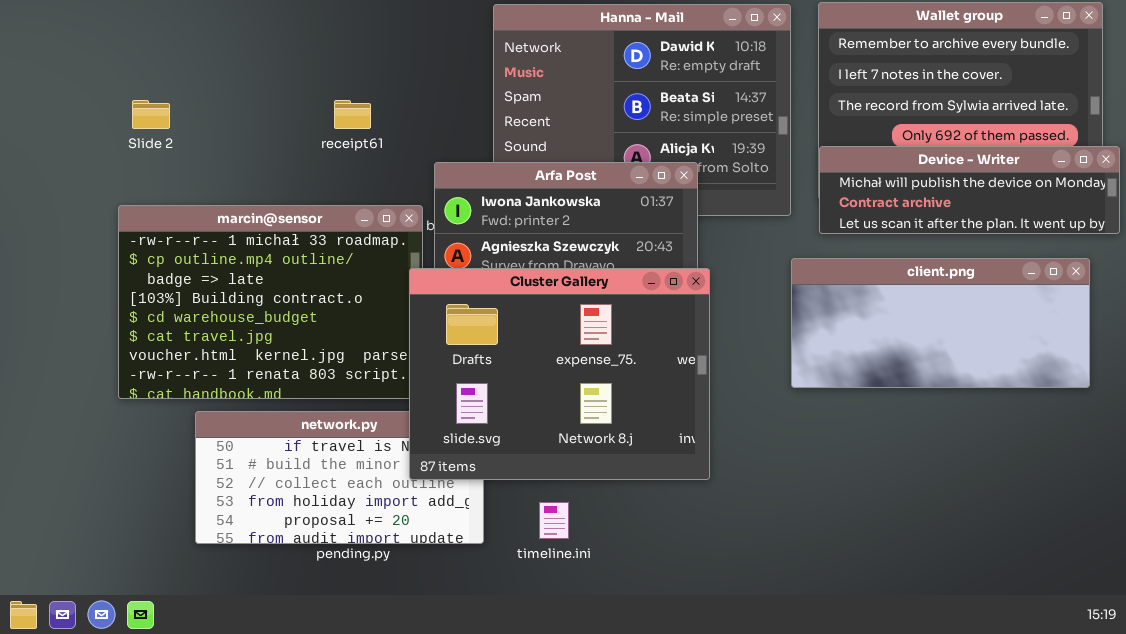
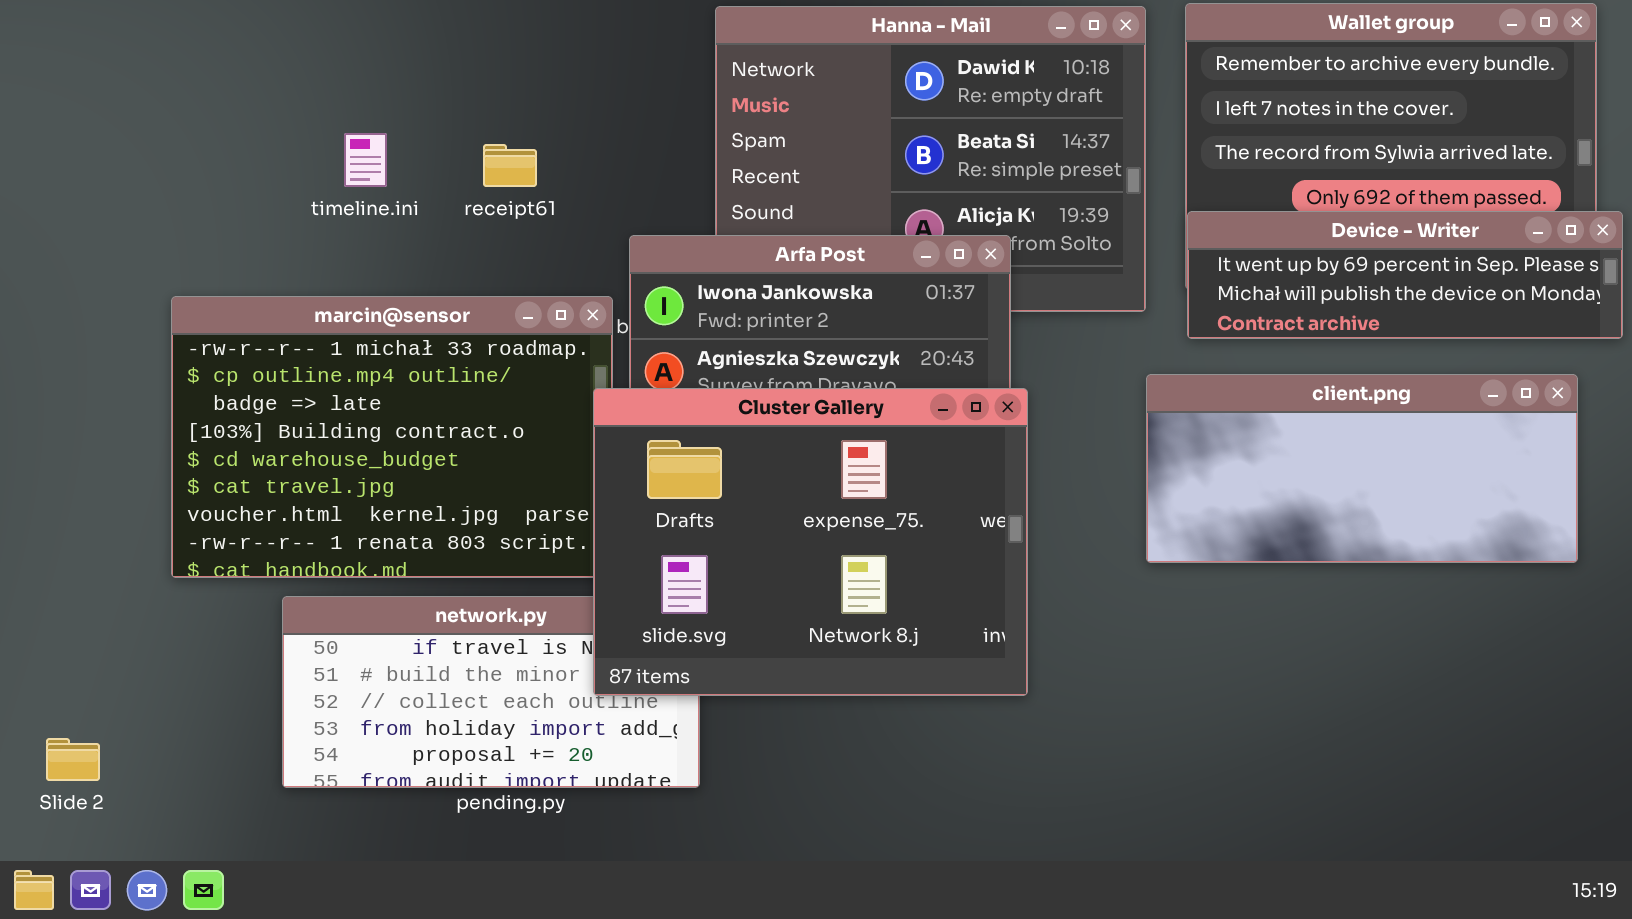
Slide 2: [132,100,170,129] -> [46,738,100,781], moved
Device - Writer: [819,146,1120,234] -> [1187,211,1623,339], scrolled up 1 row
timeline.ini: [539,502,569,539] -> [344,133,387,187], moved

